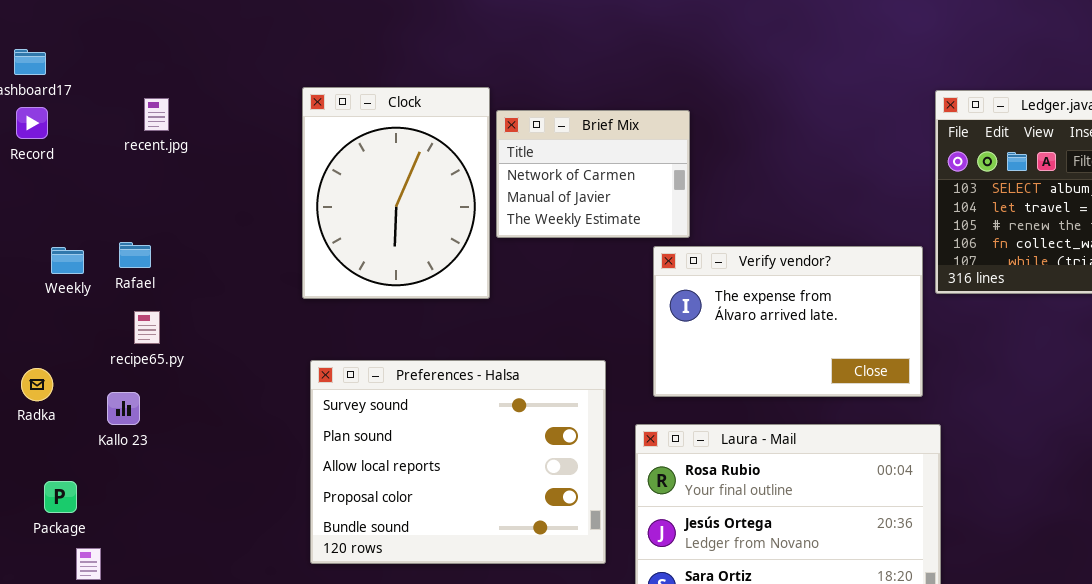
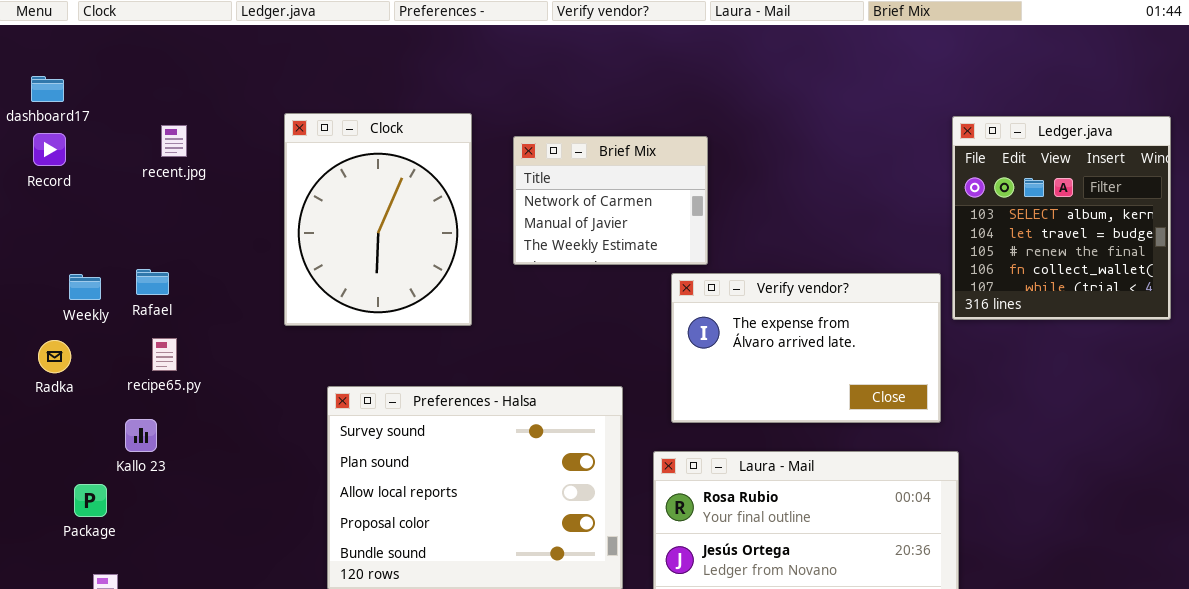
Clock: [302,87,490,299] -> [284,113,472,326], moved
Radka: [21,368,53,401] -> [38,340,71,373], moved
Package: [44,481,77,513] -> [74,484,107,517], moved

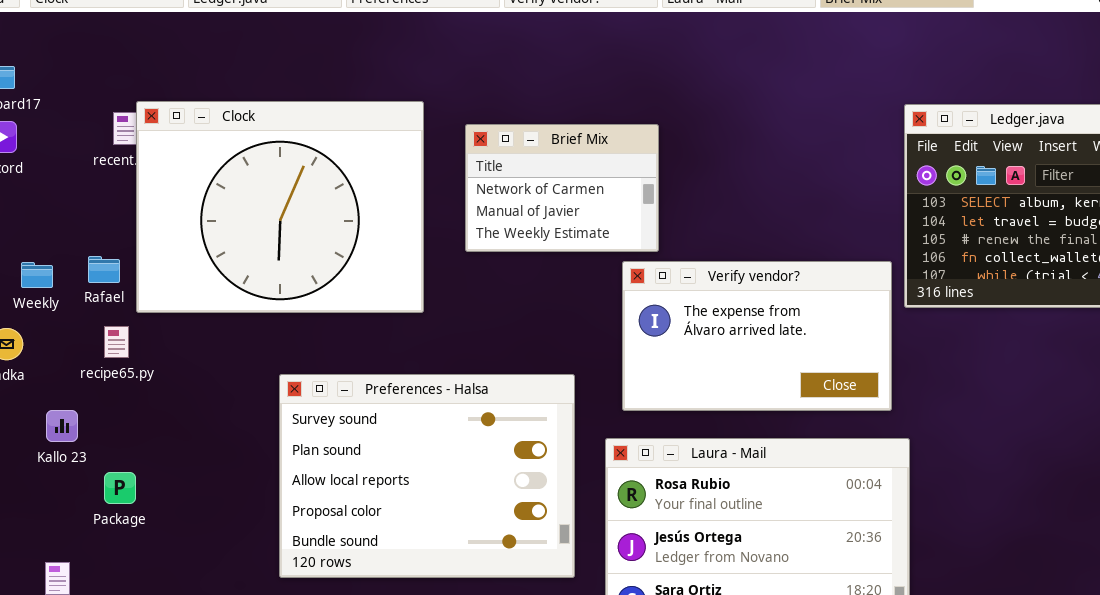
Clock: [284,113,472,326] -> [136,101,424,313], resized
Kallo 23: [125,419,157,452] -> [46,410,78,442], moved
Package: [74,484,107,517] -> [104,472,136,504], moved

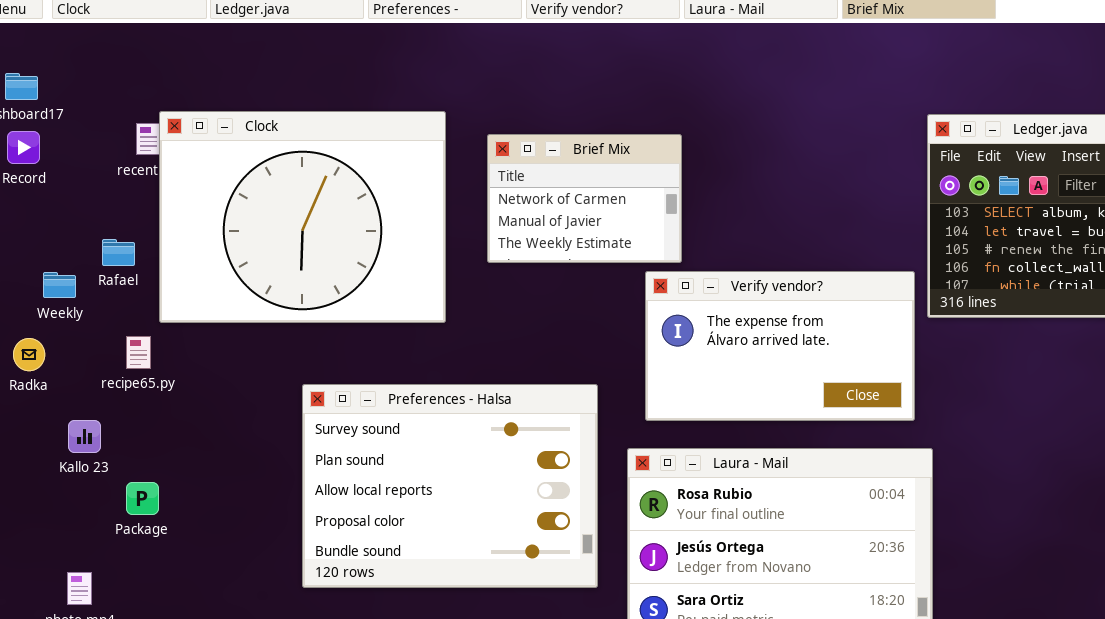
Rafael: [88,256,120,283] -> [102,239,135,266], moved

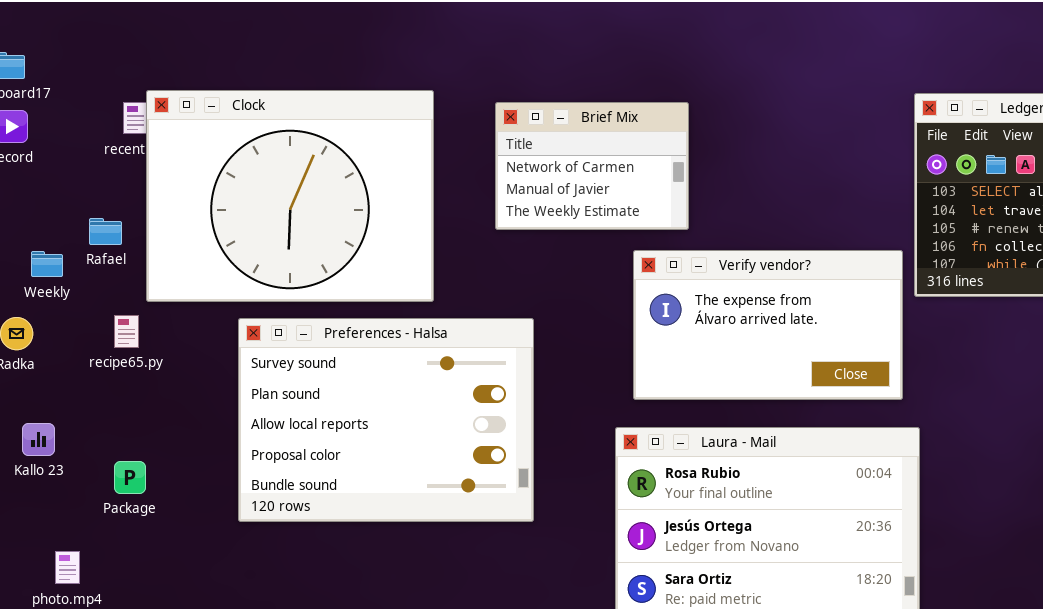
Brief Mix: [487,134,682,263] -> [495,102,689,230], moved
Preferences - Halsa: [302,384,598,588] -> [238,318,534,522], moved
Kallo 23: [68,420,101,453] -> [22,423,55,456], moved

